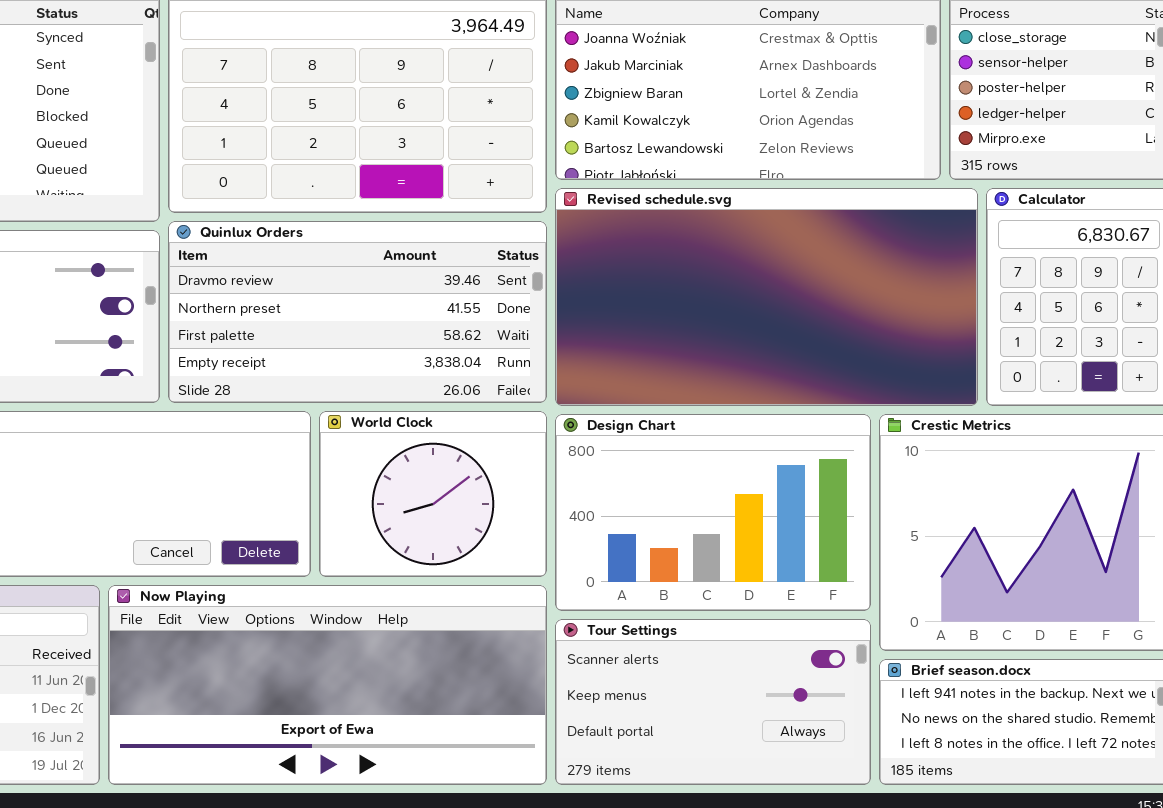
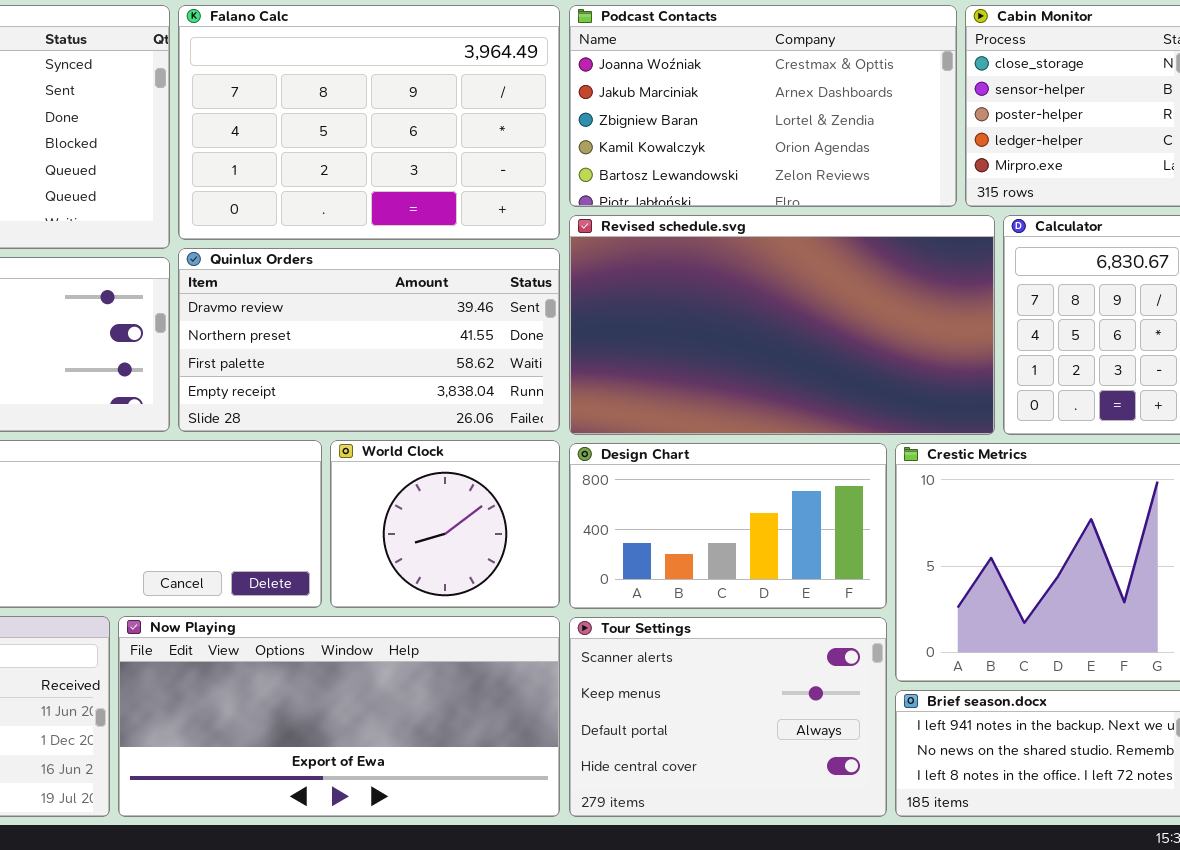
Design Chart: [555,414,871,611] -> [569,443,887,609], resized
Tour Settings: [555,619,871,785] -> [569,617,887,817], resized

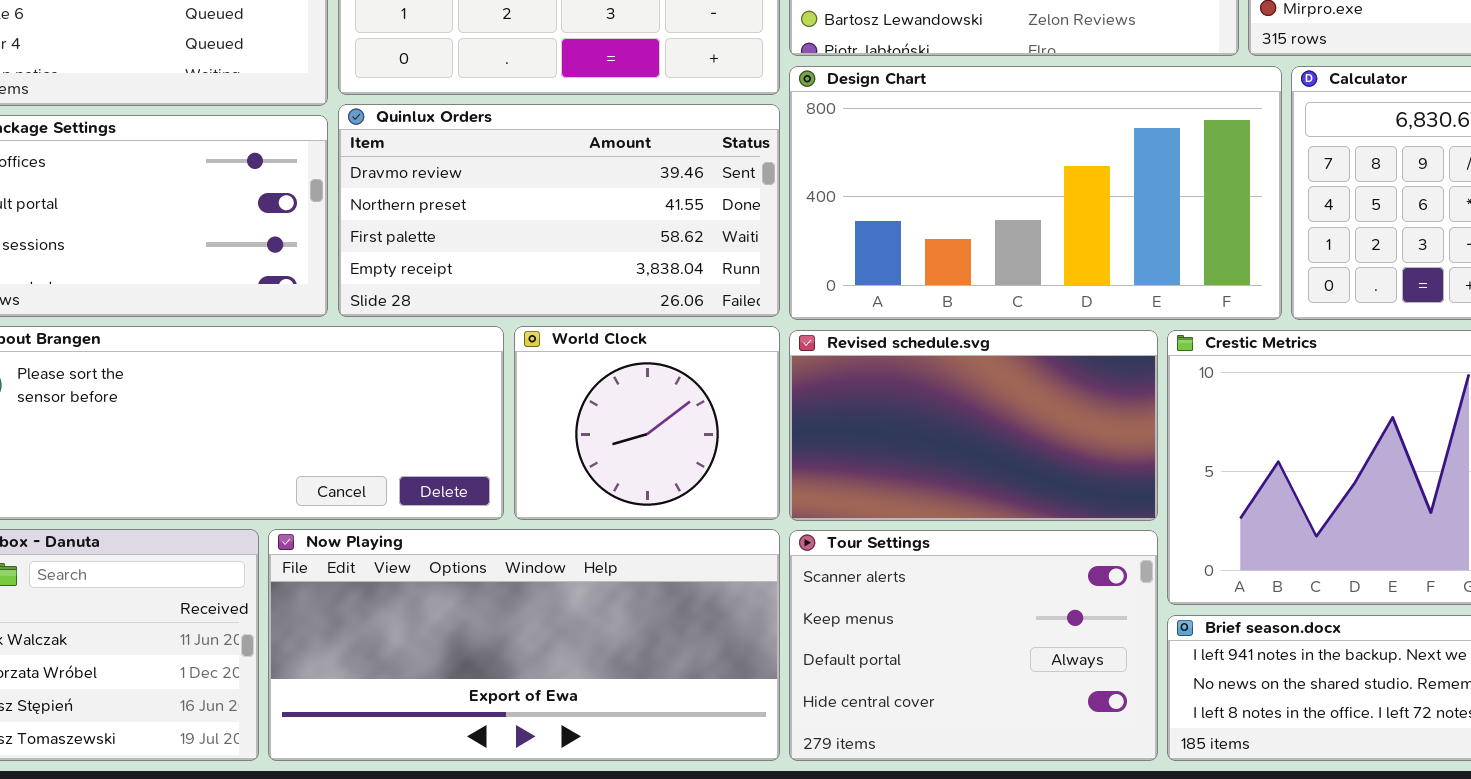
Revised schedule.svg: [569,215,995,435] -> [789,330,1158,521], moved, resized
Design Chart: [569,443,887,609] -> [789,66,1282,320], moved, resized

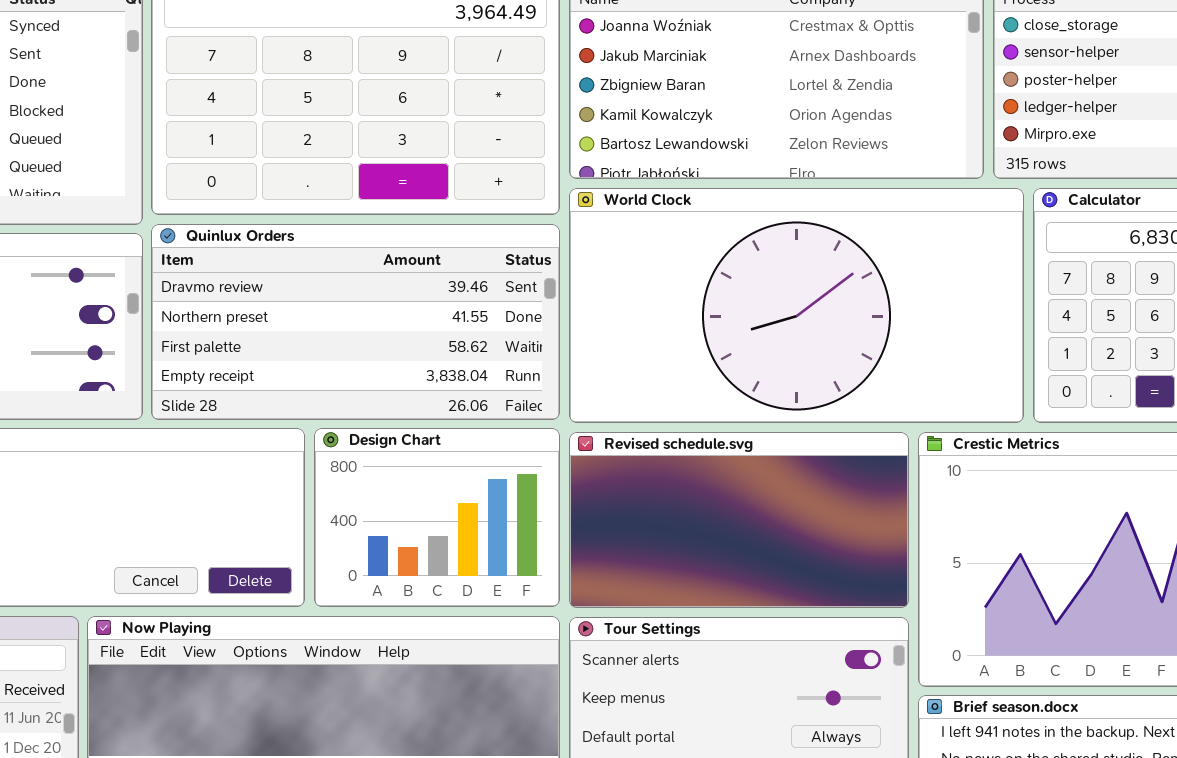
Design Chart: [789,66,1282,320] -> [314,428,560,607], moved, resized
World Clock: [514,326,780,520] -> [569,188,1024,423], moved, resized

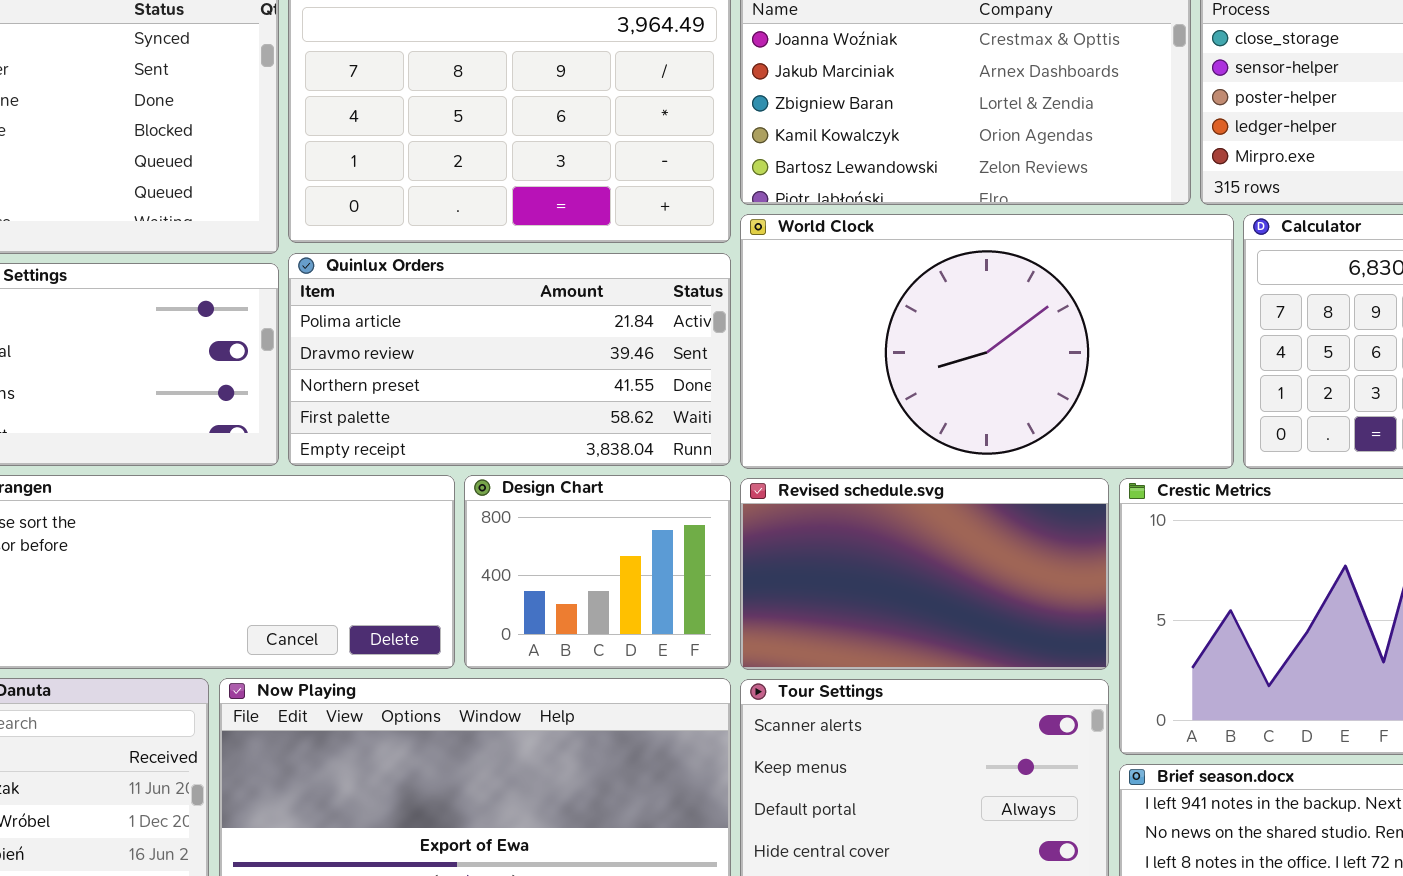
Quinlux Orders: [151,224,560,420] -> [288,253,731,466], scrolled up 1 row

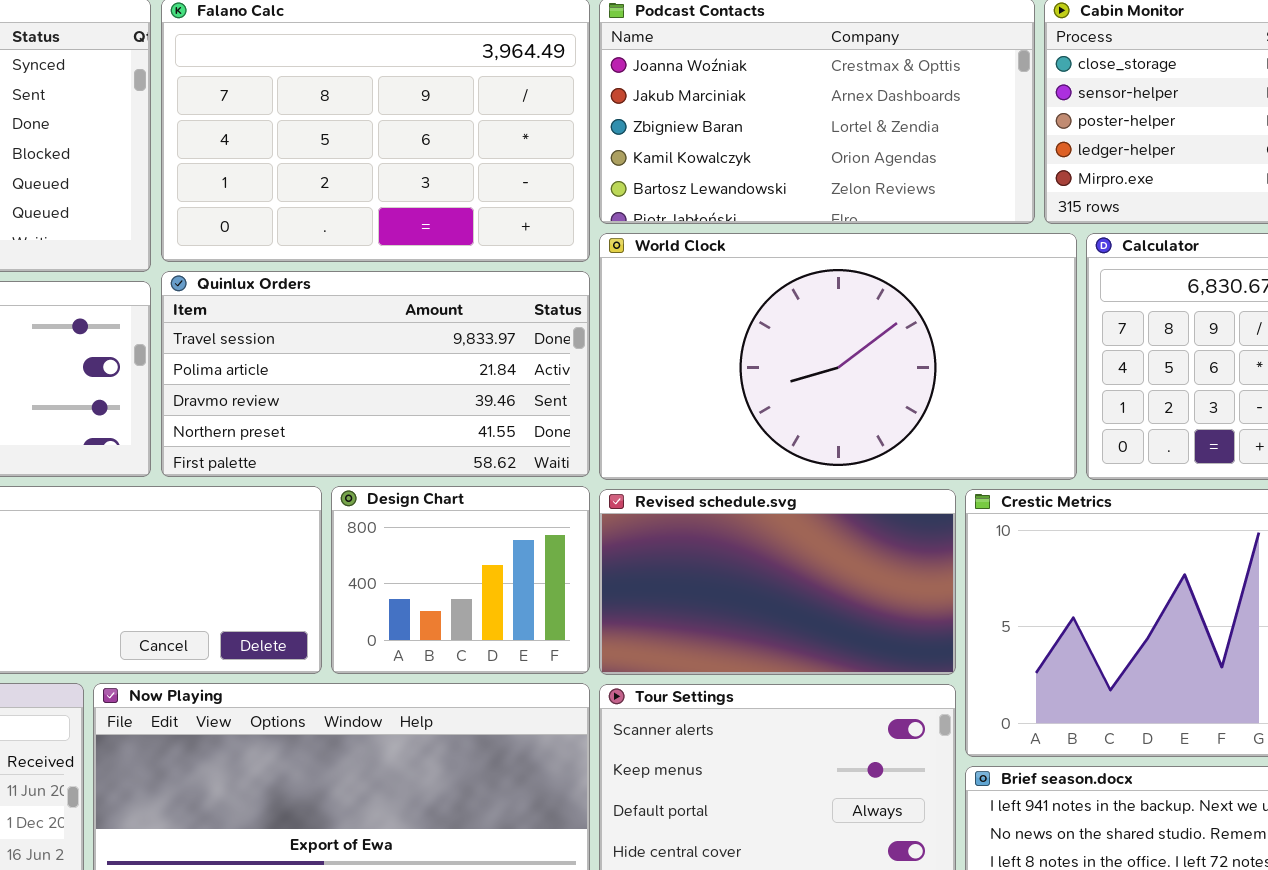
Quinlux Orders: [288,253,731,466] -> [161,271,590,477], scrolled up 1 row

